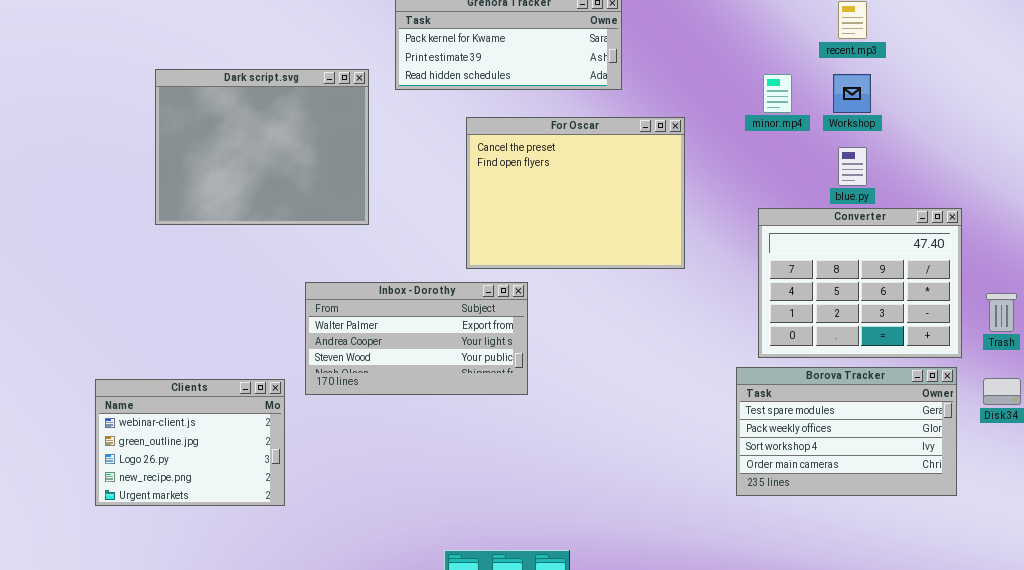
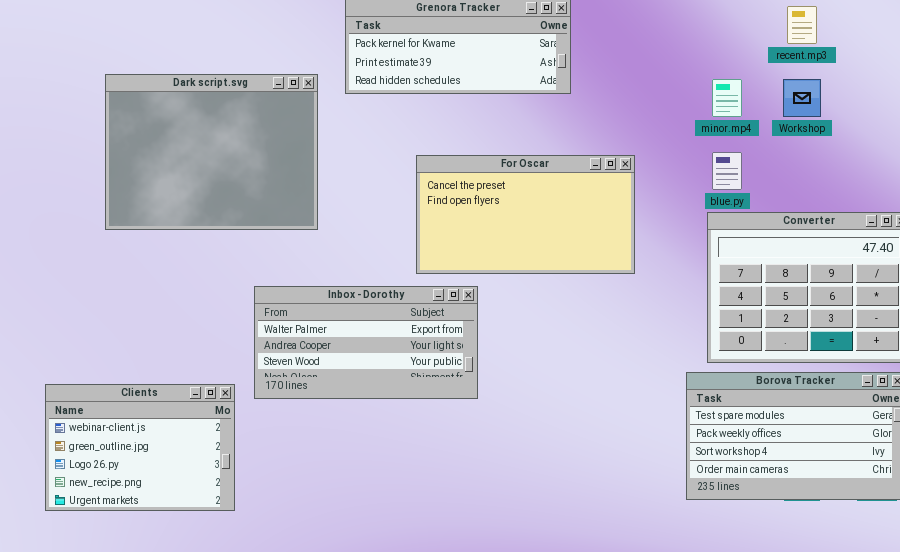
For Oscar: [466,117,685,269] -> [416,155,635,274], resized
blue.py: [838,147,867,186] -> [712,152,742,190], moved

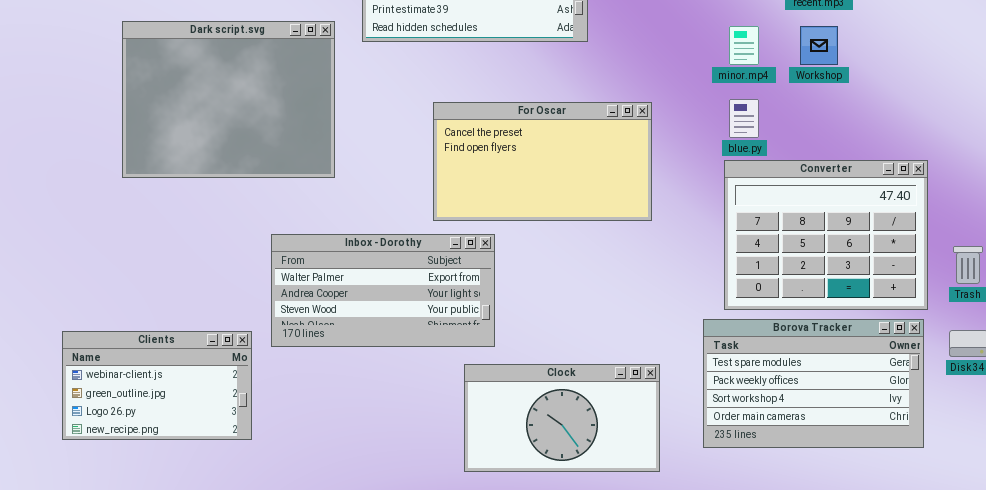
Clients: [45,384,235,511] -> [62,331,252,440], resized
Clock: none -> [464,364,660,472], opened

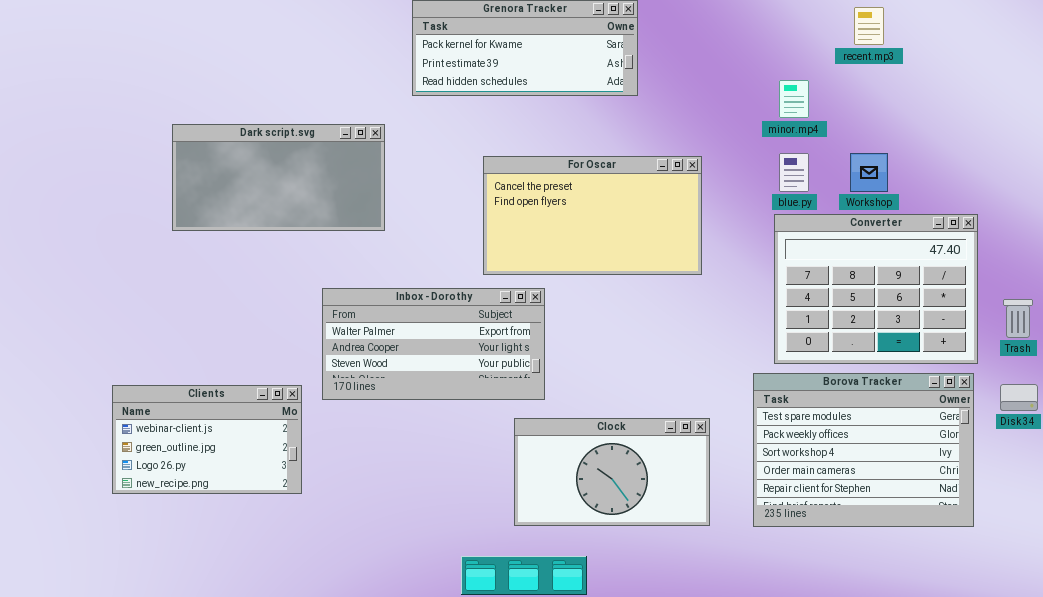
Dark script.svg: [122,21,335,178] -> [172,124,385,231], resized
Workshop: [800,26,838,65] -> [850,153,888,192], moved
Borova Tracker: [703,319,924,448] -> [753,373,974,527], resized

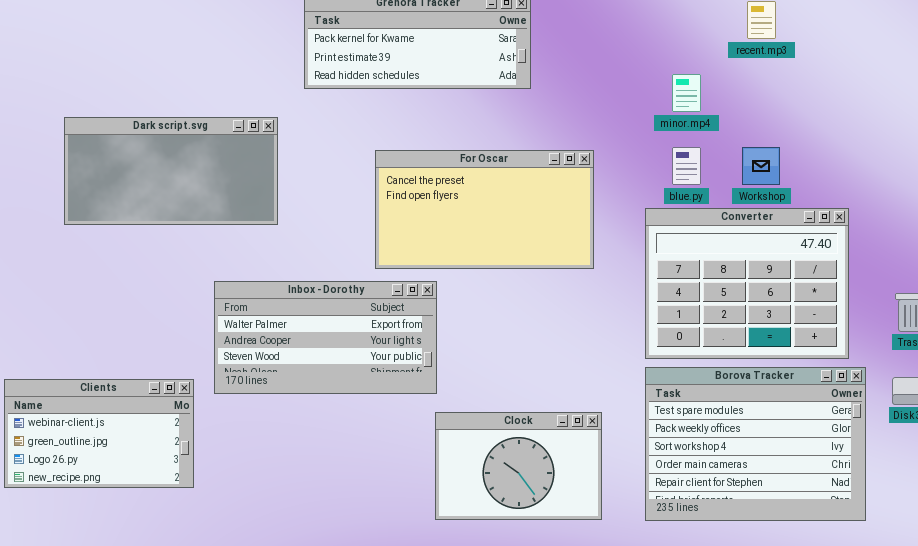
Converter: [774,214,978,364] -> [645,208,849,359], moved
Clock: [514,418,710,526] -> [435,412,602,520], resized

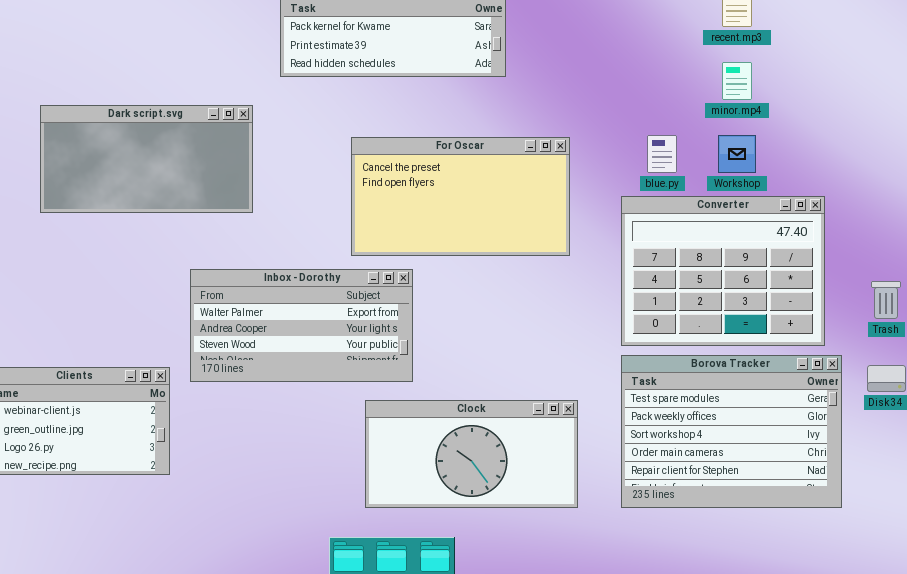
minor.mp4: [672,74,701,112] -> [722,62,752,100], moved
Clock: [435,412,602,520] -> [365,400,578,508], resized

